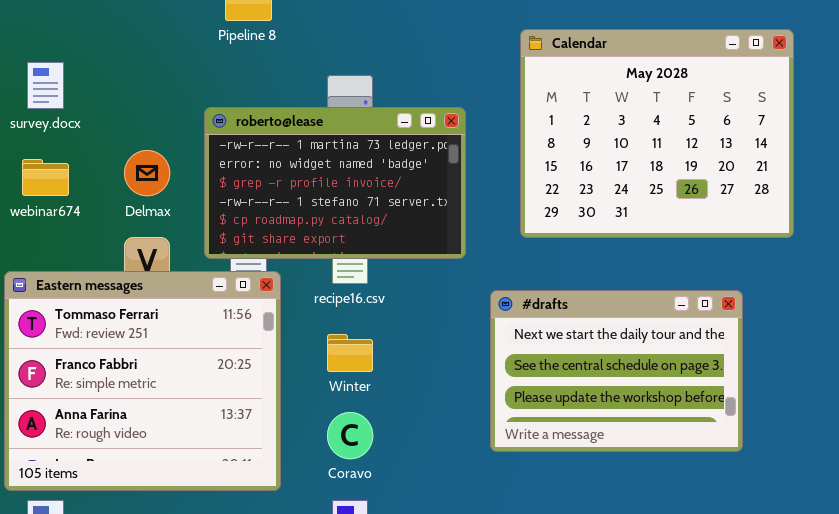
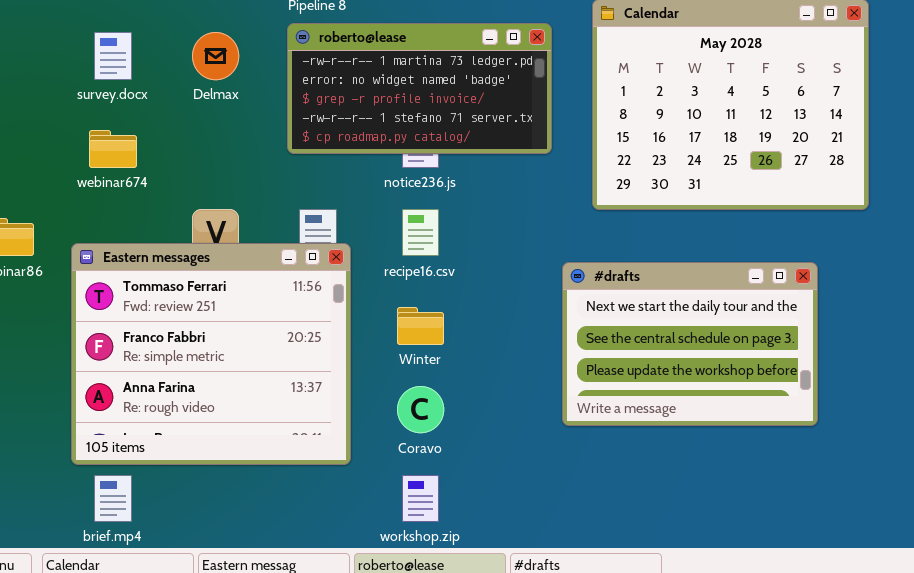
roberto@lease: [204,107,466,259] -> [287,23,552,154], moved, resized
Delmax: [124,150,170,196] -> [192,32,239,80], moved

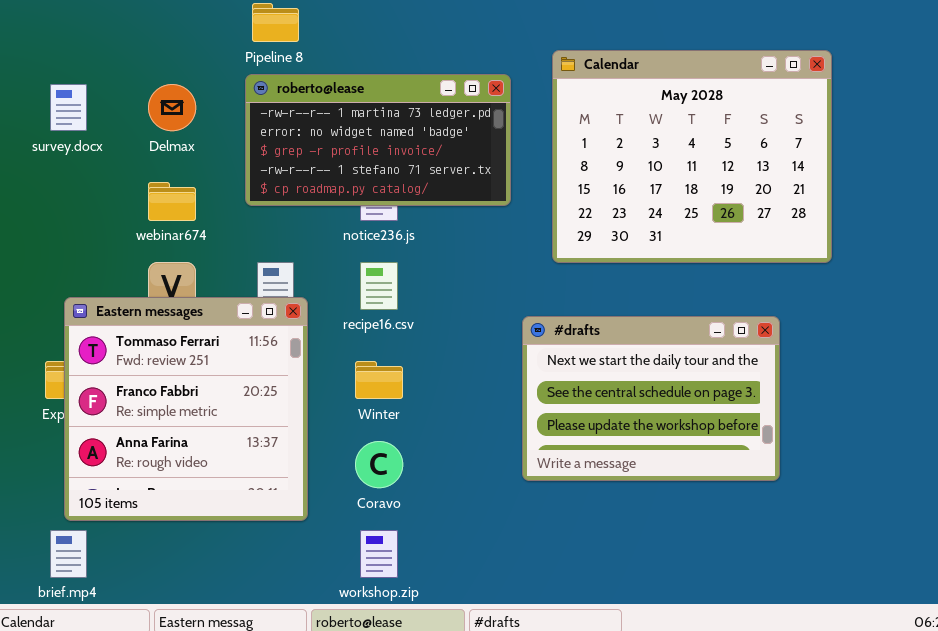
webinar674: [89,130,137,168] -> [148,182,196,221], moved
Eastern messages: [71,243,351,465] -> [64,297,308,521], resized

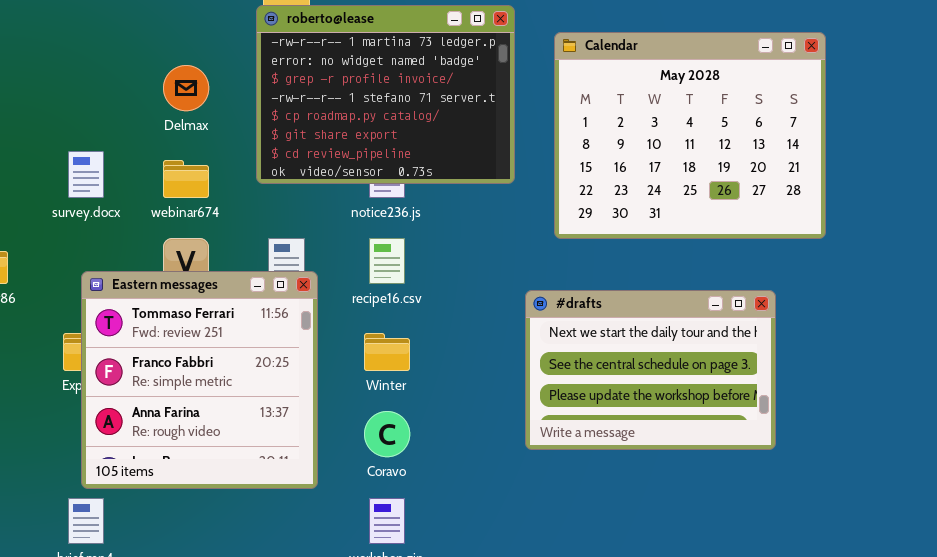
roberto@lease: [245,74,511,206] -> [256,5,515,184], resized
survey.docx: [50,84,87,131] -> [68,151,104,198], moved

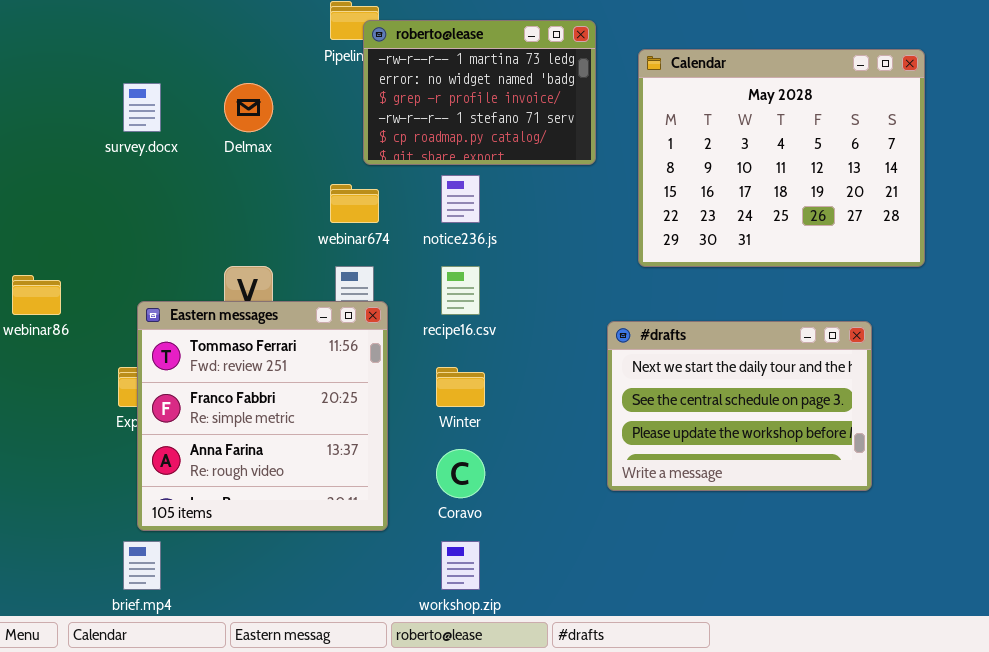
roberto@lease: [256,5,515,184] -> [363,20,596,165], resized
survey.docx: [68,151,104,198] -> [123,83,161,132], moved
webinar674: [163,160,209,198] -> [330,184,379,223], moved

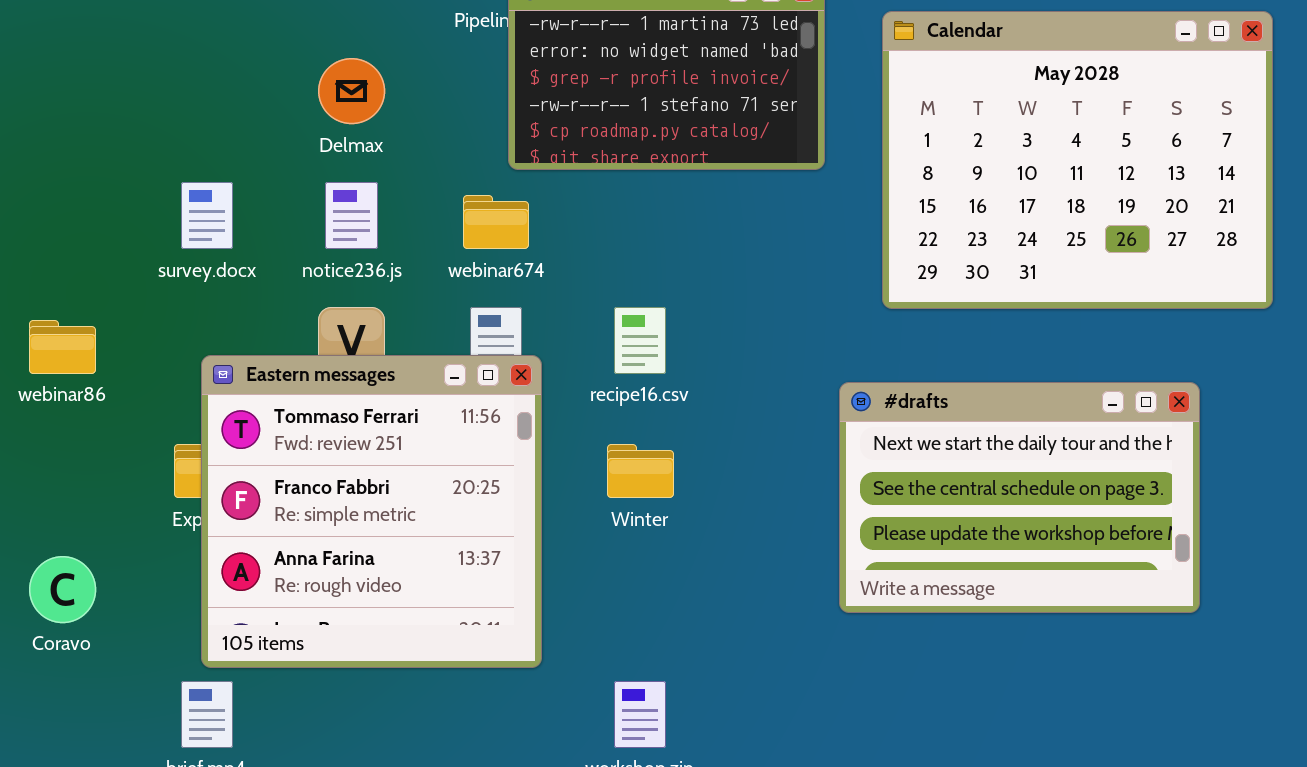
survey.docx: [123,83,161,132] -> [181,182,233,249], moved
notice236.js: [441,175,480,223] -> [325,182,378,249], moved
Coravo: [436,449,485,498] -> [29,556,96,623], moved

